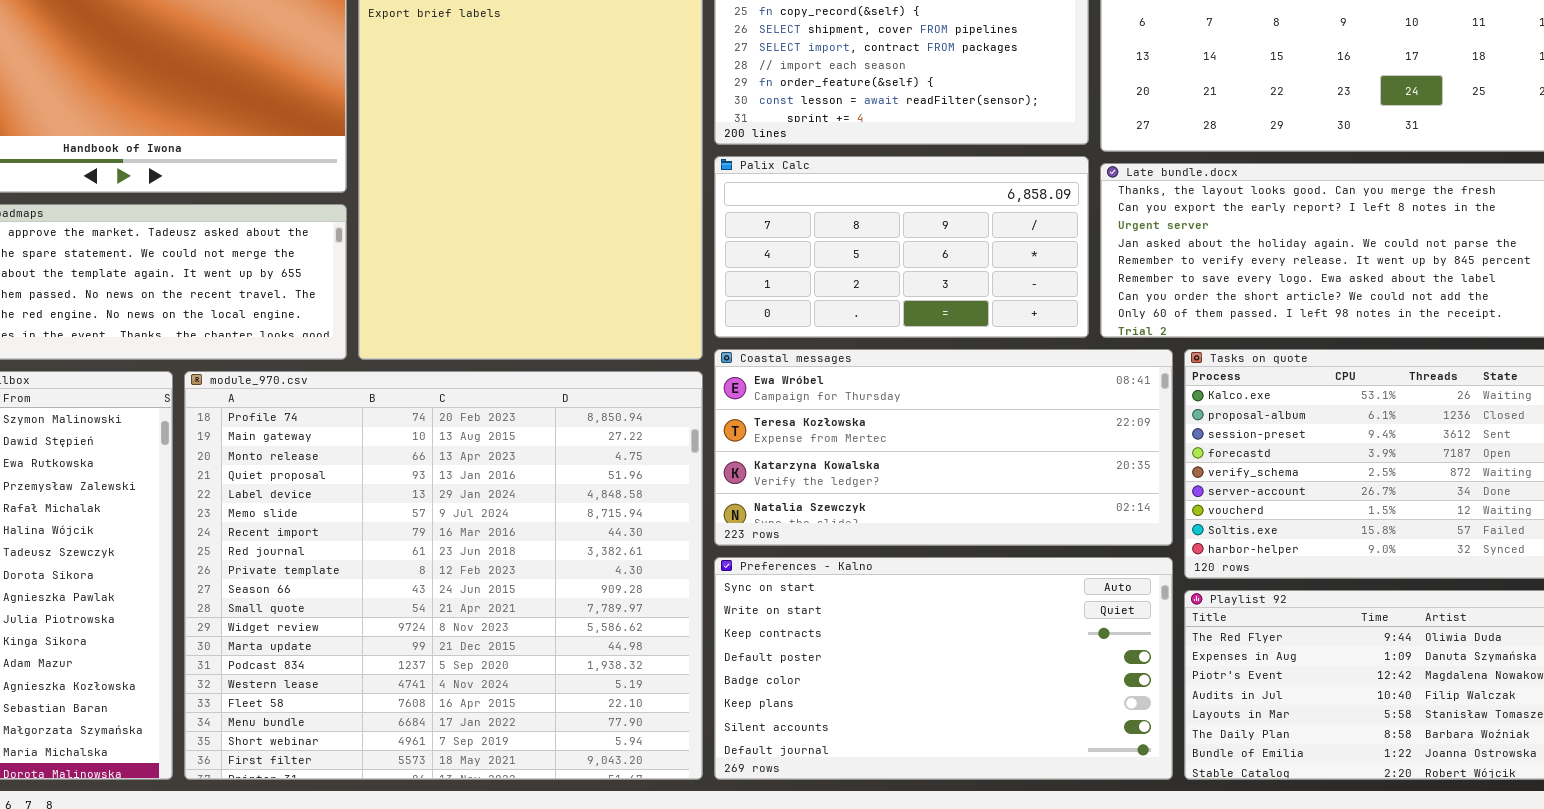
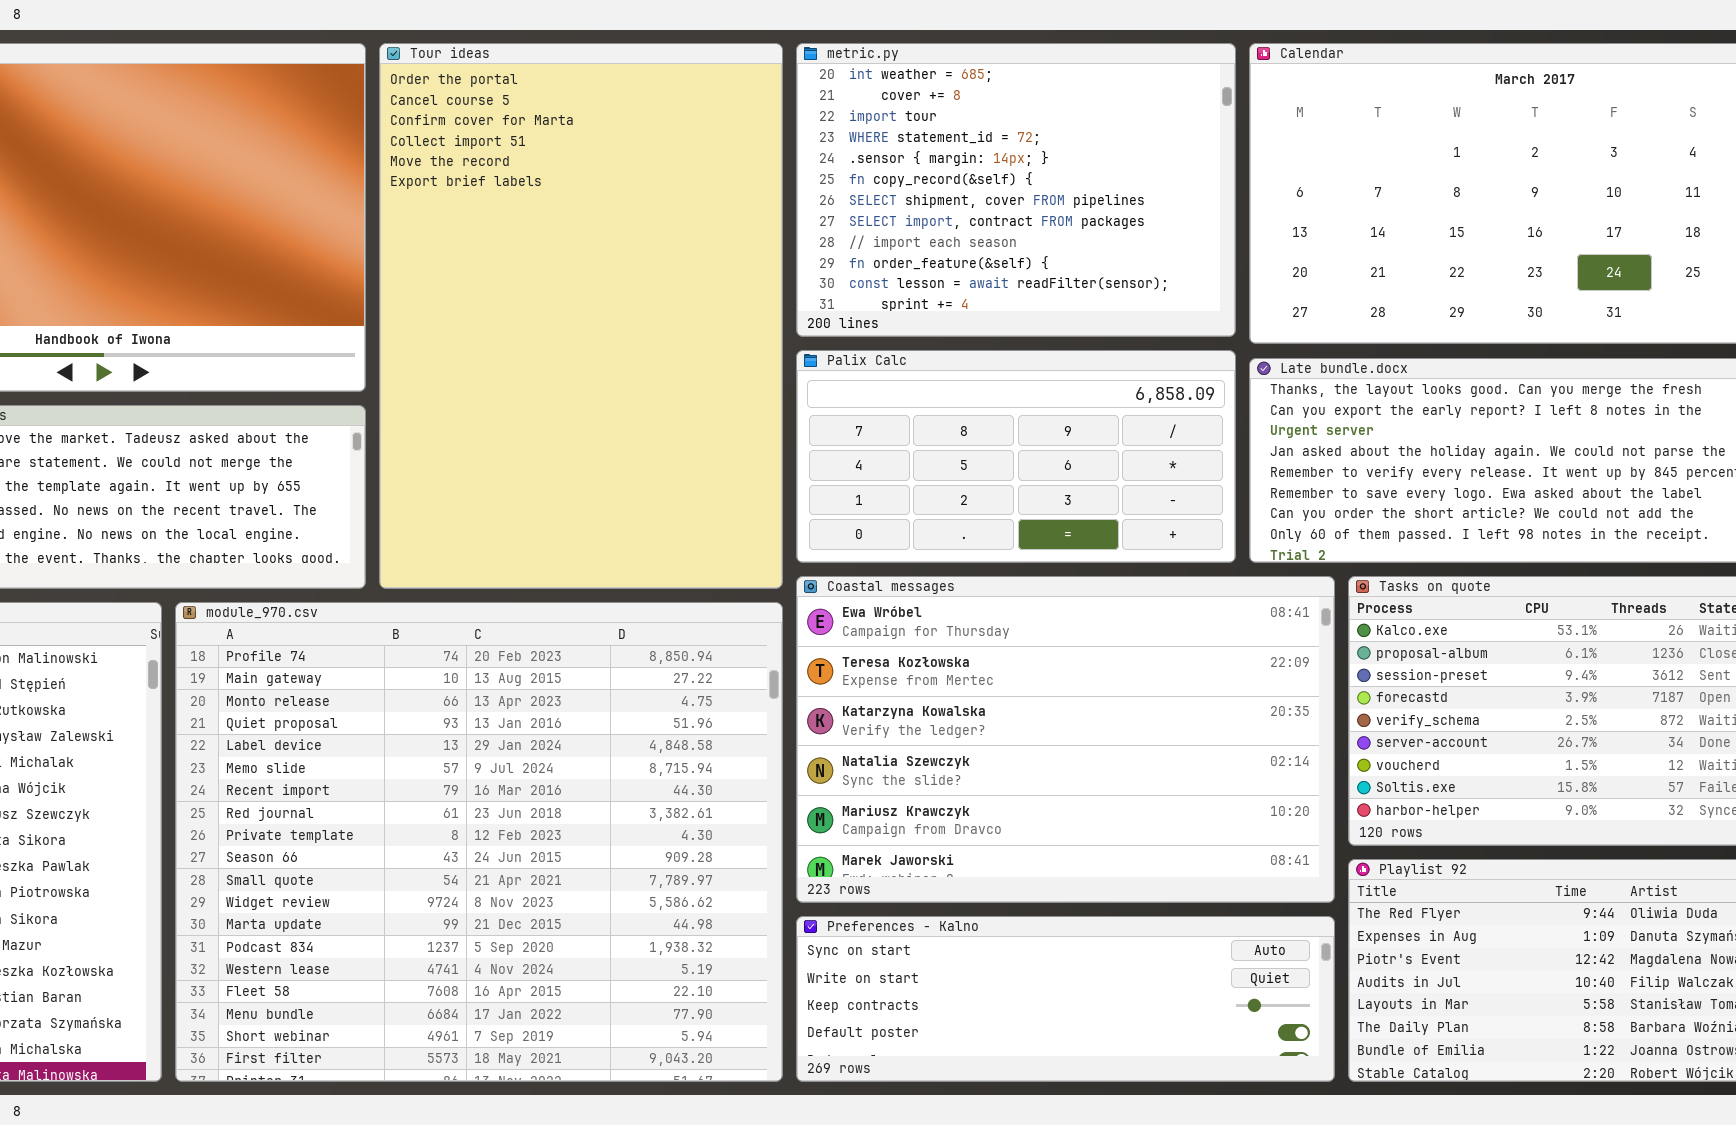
Coastal messages: [714,349,1173,546] -> [796,576,1335,903], resized
Preferences - Kalno: [714,557,1173,780] -> [796,916,1335,1082], resized

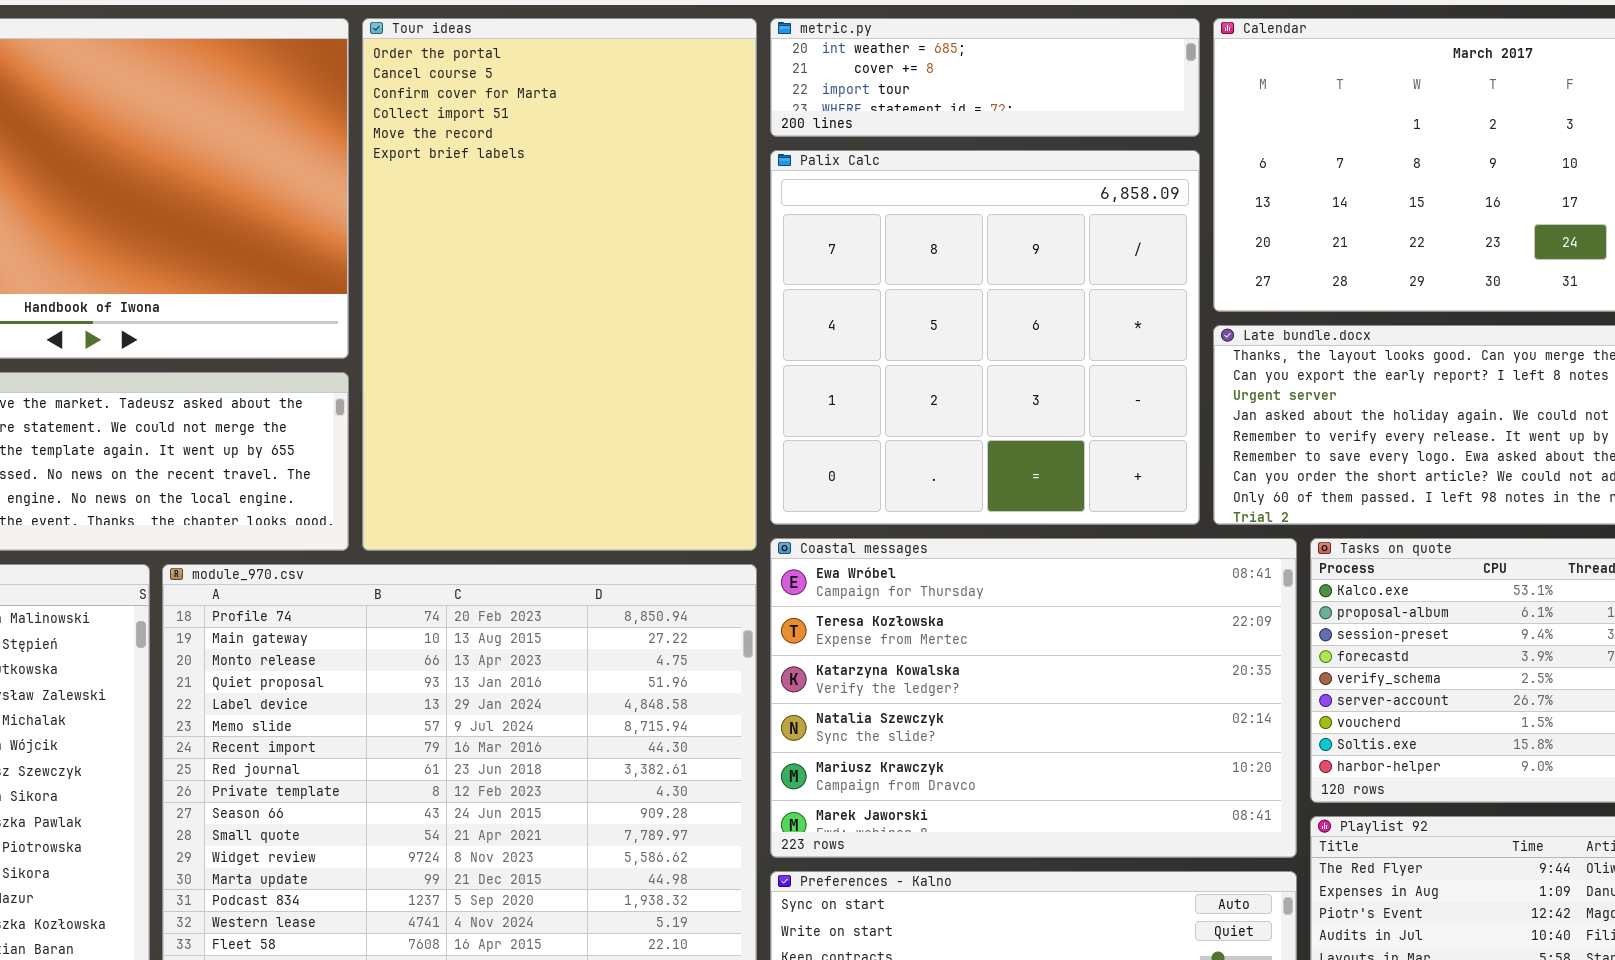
metric.py: [796,43,1236,337] -> [770,18,1200,137], resized
Palix Calc: [796,350,1236,563] -> [770,150,1200,525], resized

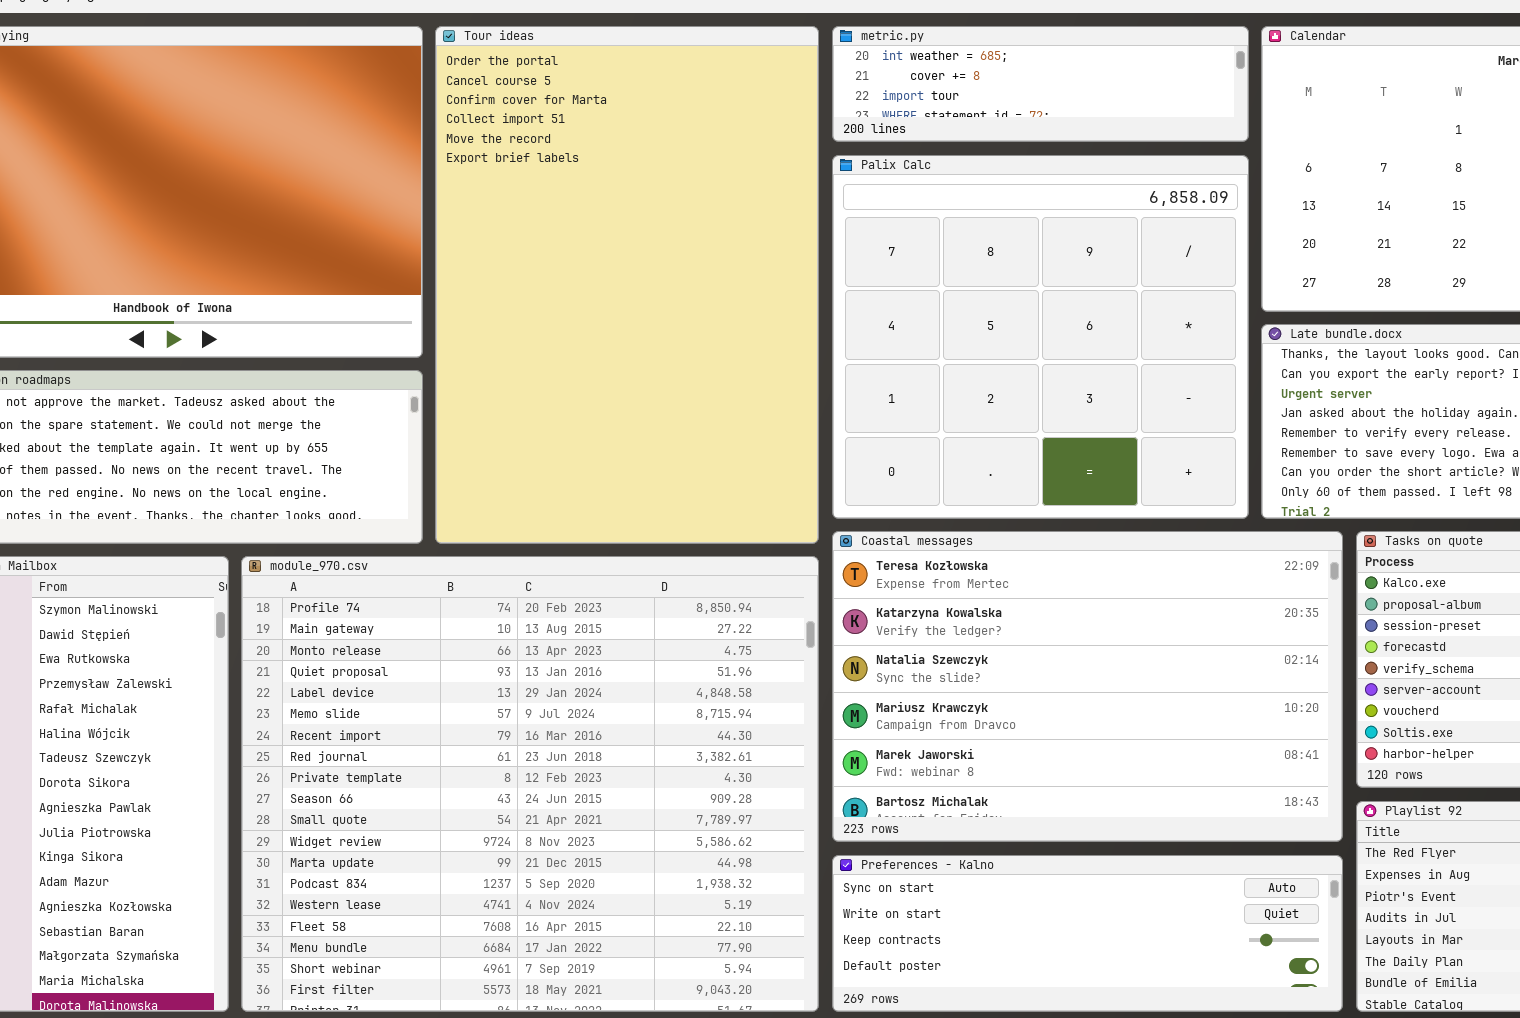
Coastal messages: [770,538,1297,858] -> [832,531,1343,842], scrolled down 1 row

